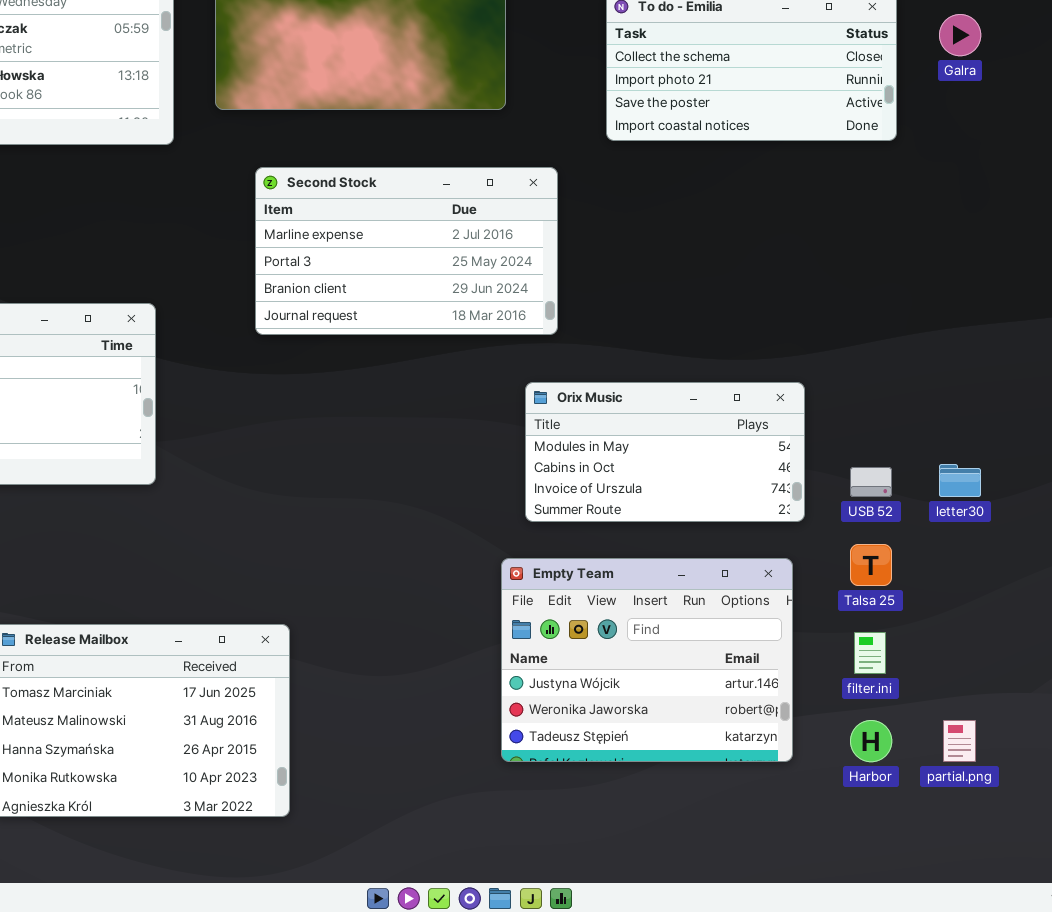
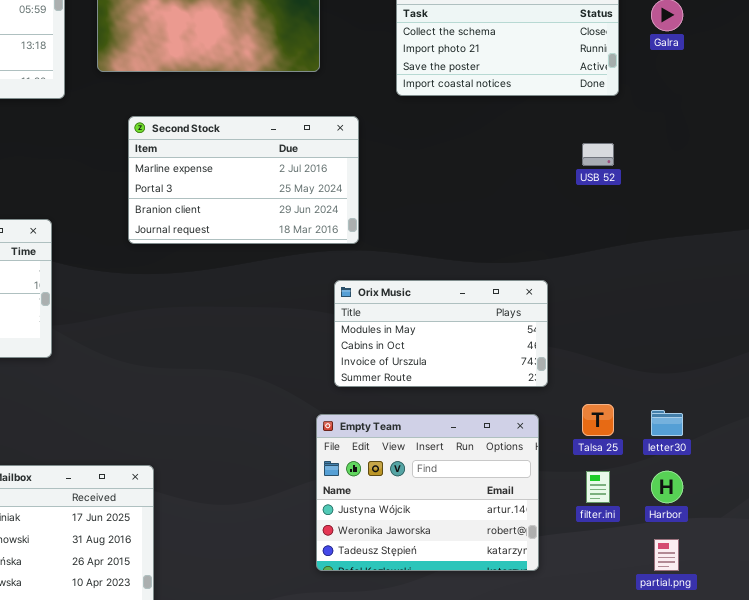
letter30: [939,464,981,497] -> [651,410,683,436], moved
USB 52: [850,467,892,497] -> [582,143,614,166], moved
Harbor: [850,720,892,762] -> [651,471,683,503], moved

